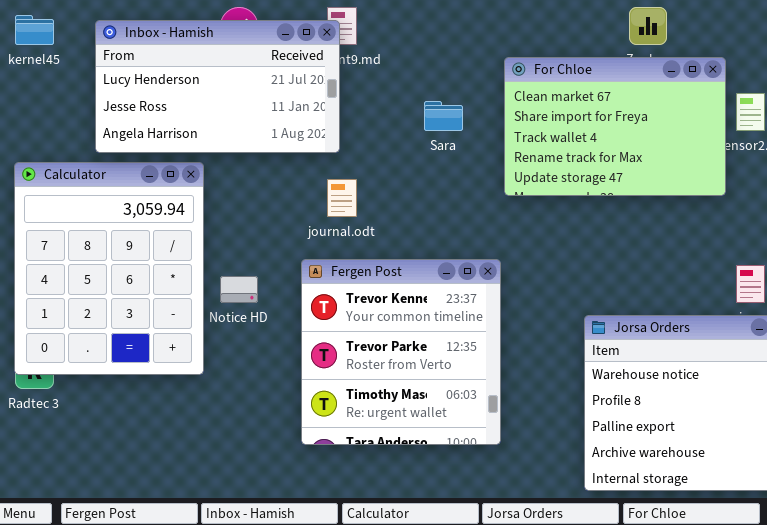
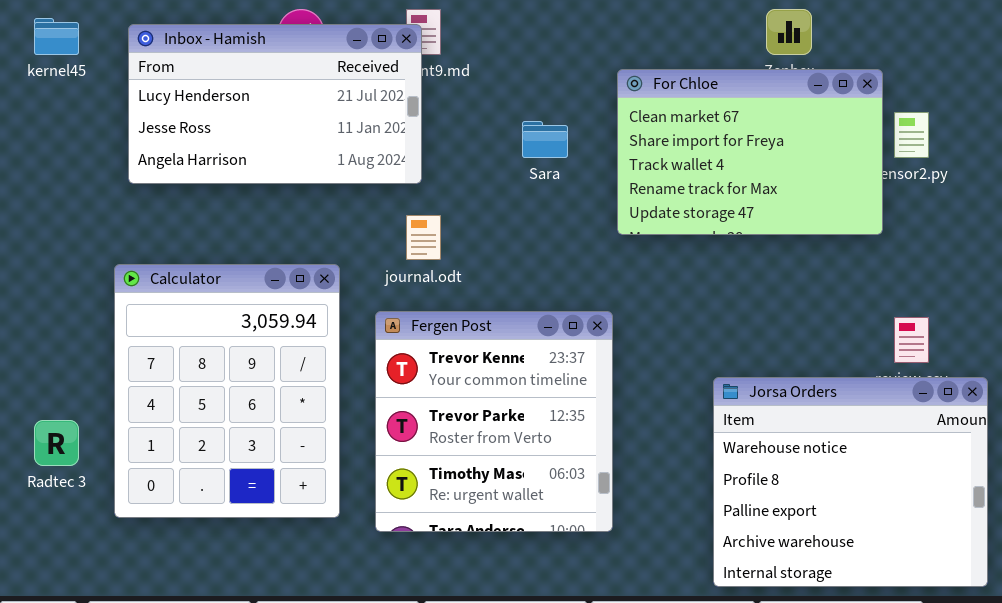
Calculator: [14,162,204,375] -> [114,264,340,518], moved

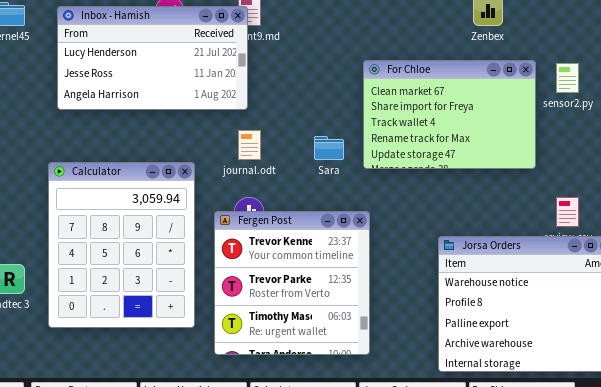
For Chloe: [617,69,883,235] -> [363,60,536,169], moved
Sara: [522,121,568,158] -> [314,136,344,160], moved
Fergen Post: [375,311,613,532] -> [214,211,370,355], moved

